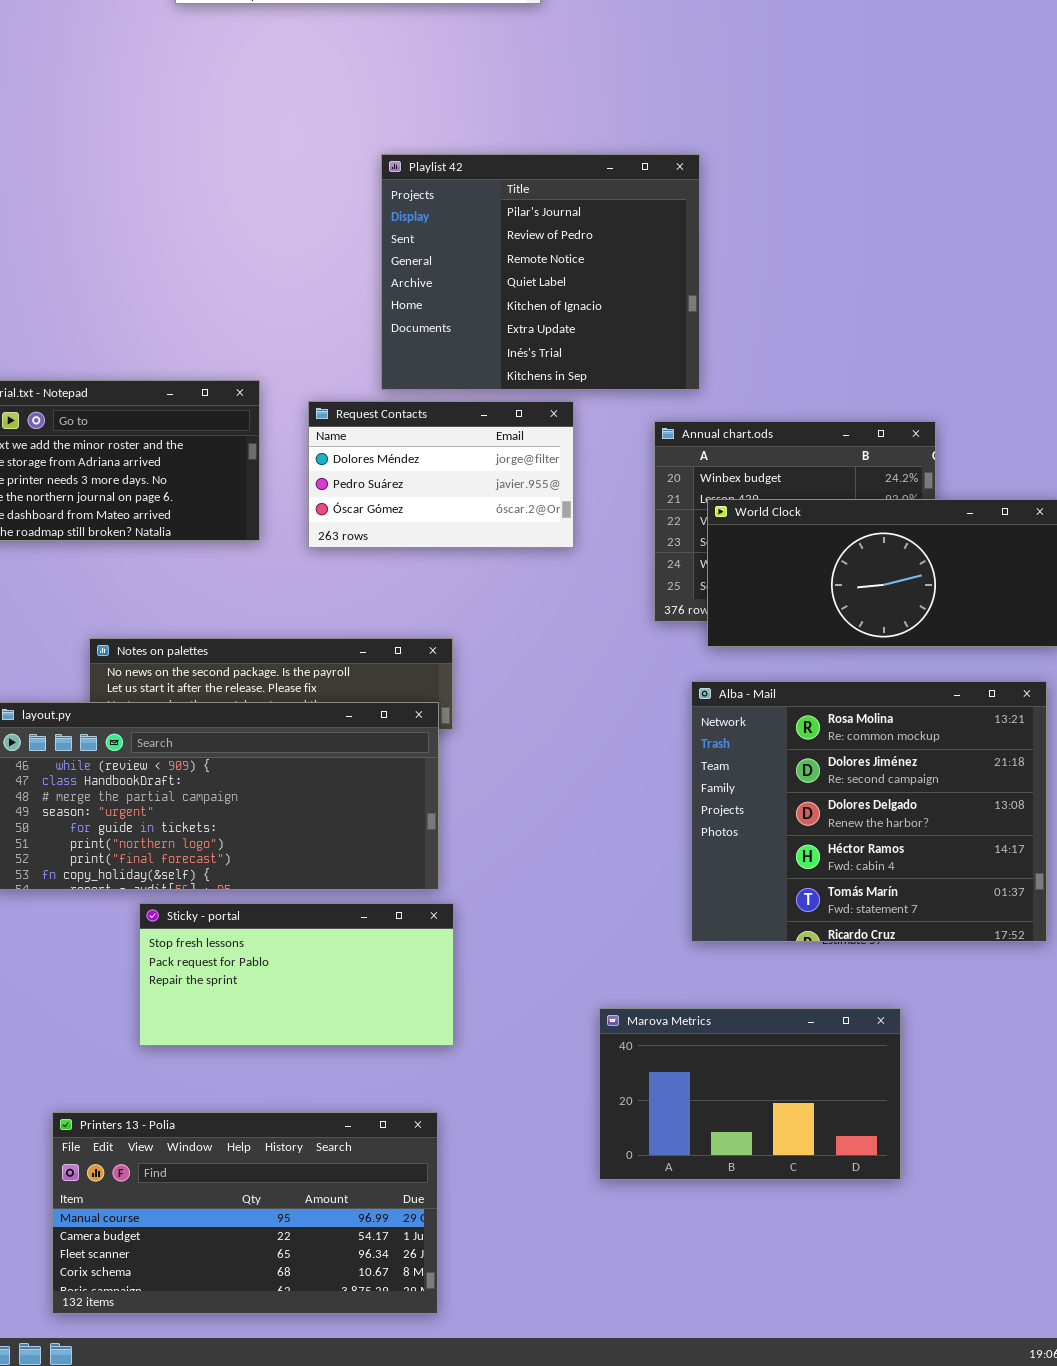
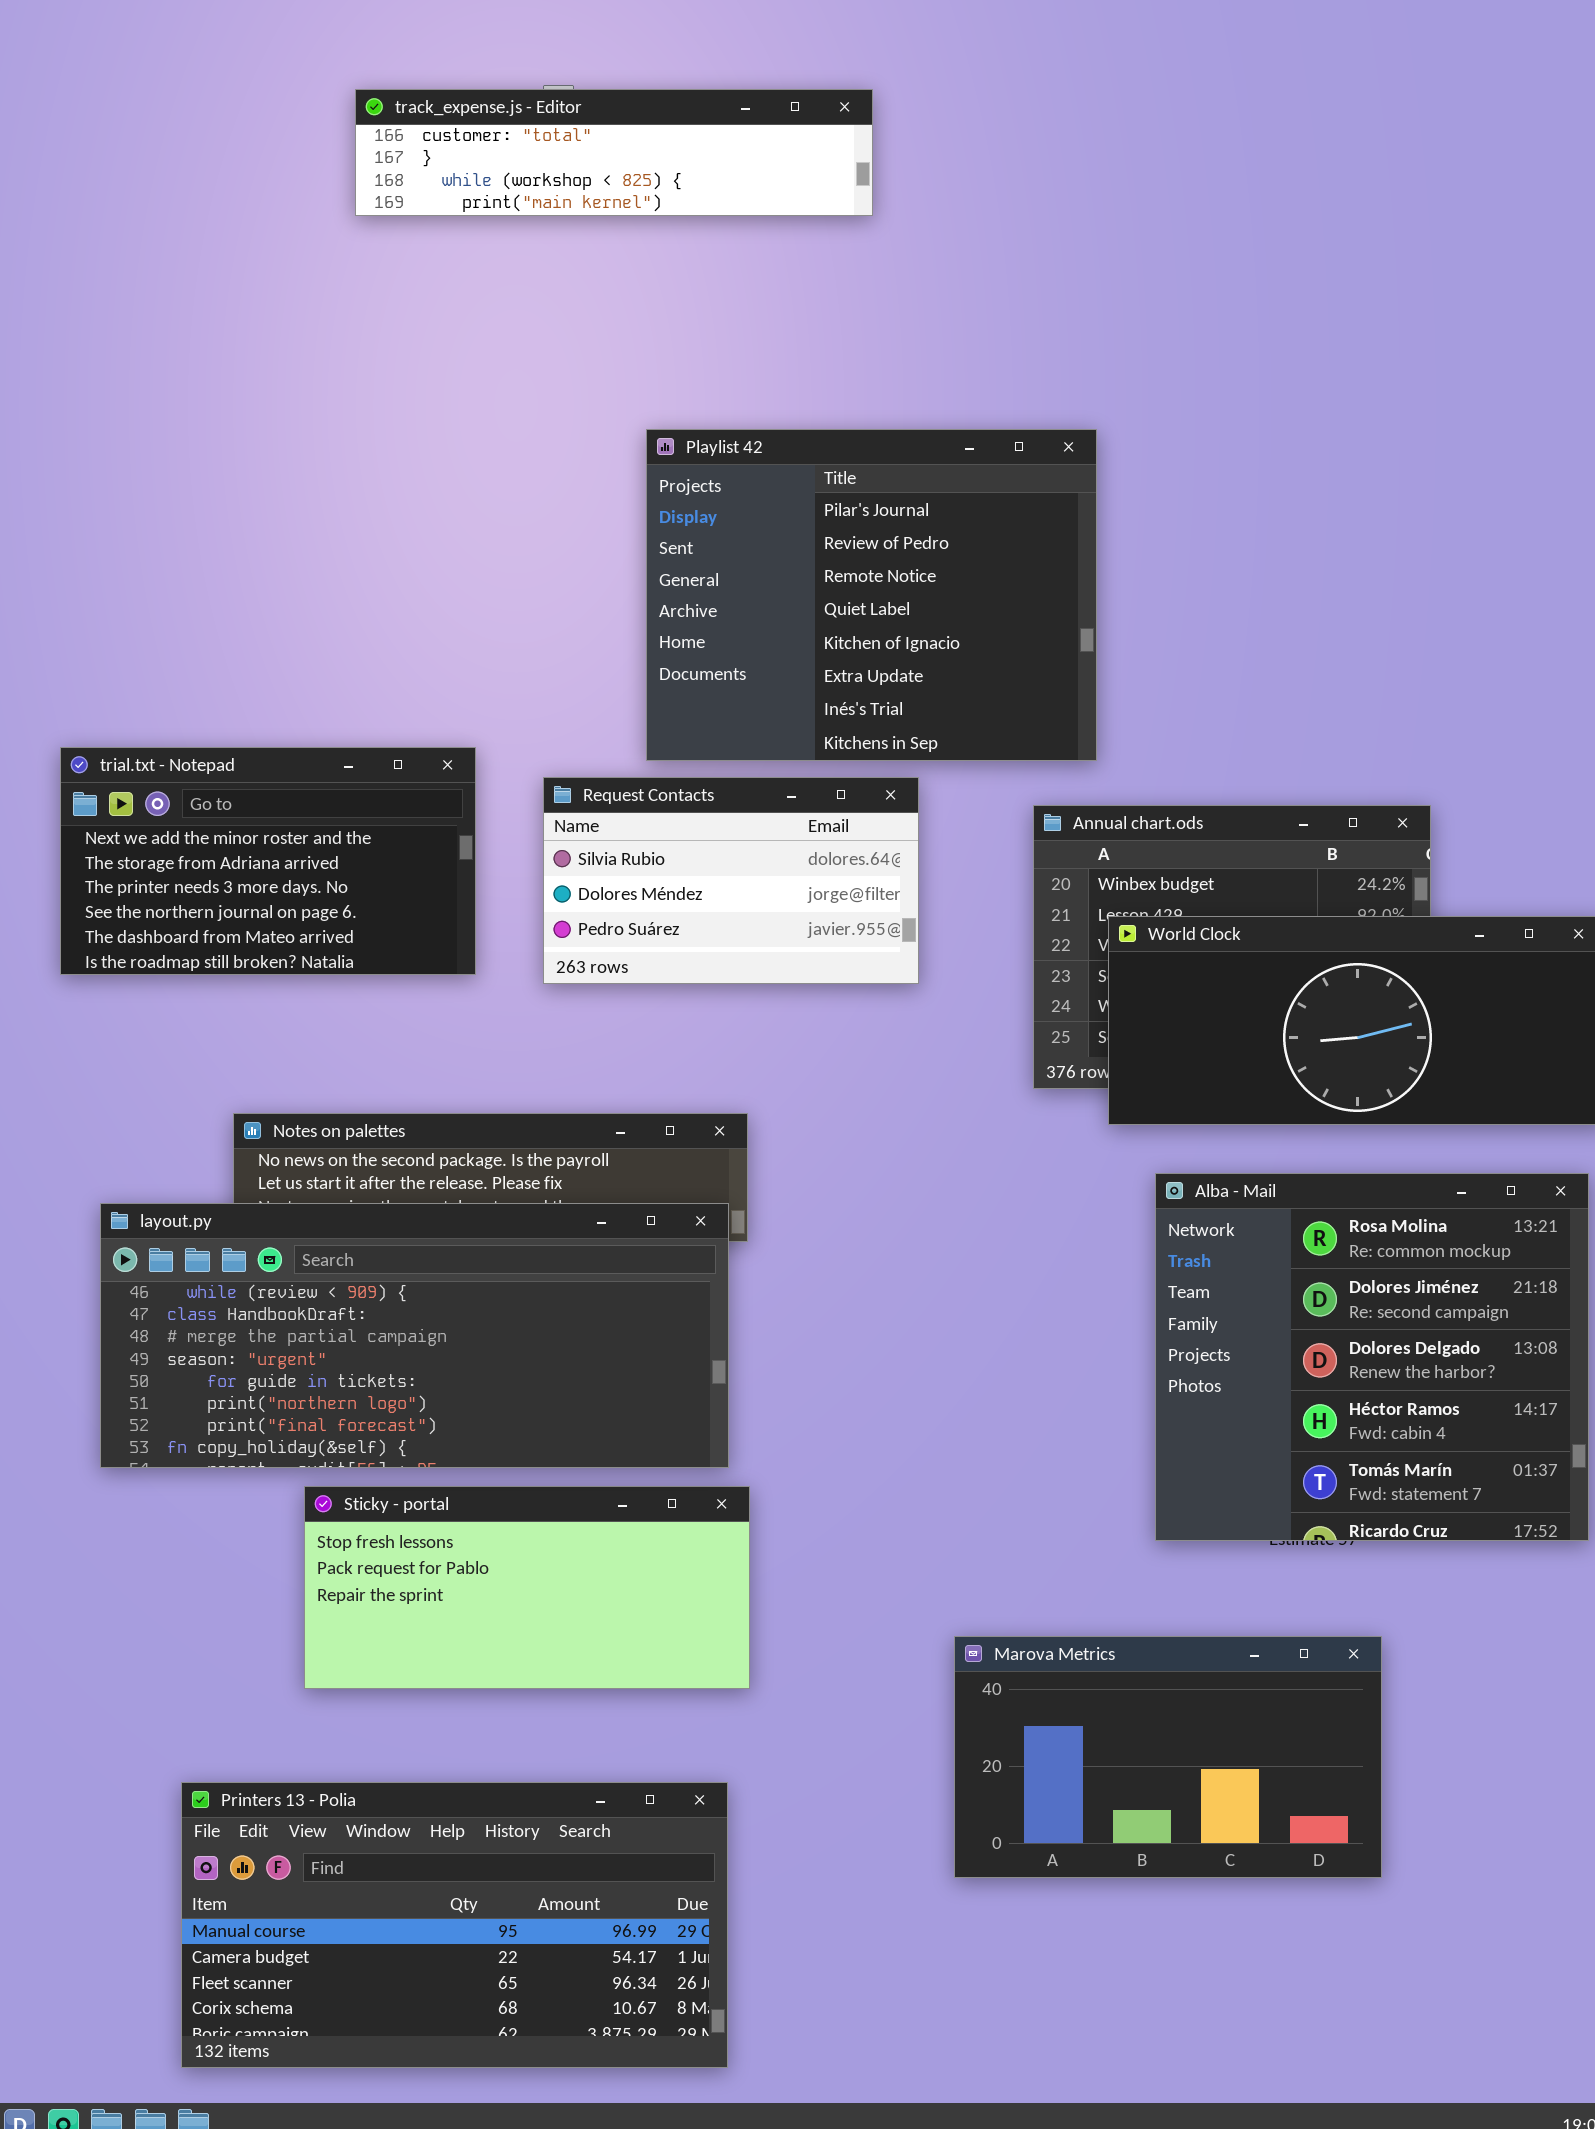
Request Contacts: [308,401,574,548] -> [543,777,919,984], scrolled up 1 row
Alba - Mail: [691,681,1047,942] -> [1155,1173,1589,1541], resized

